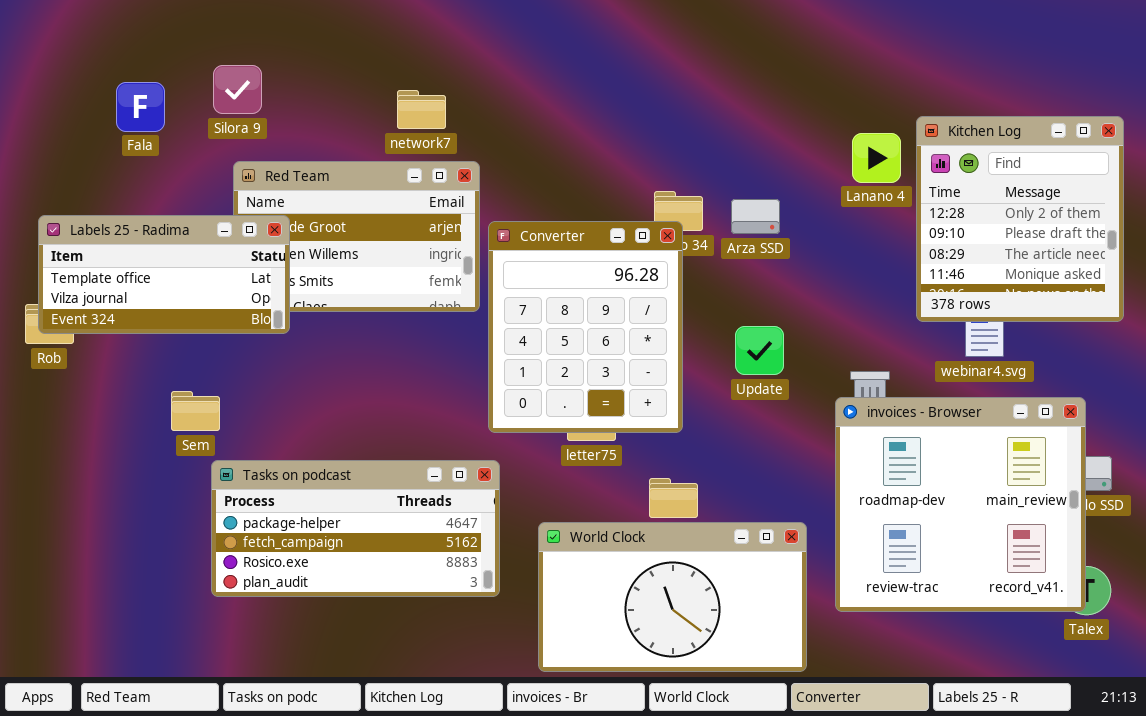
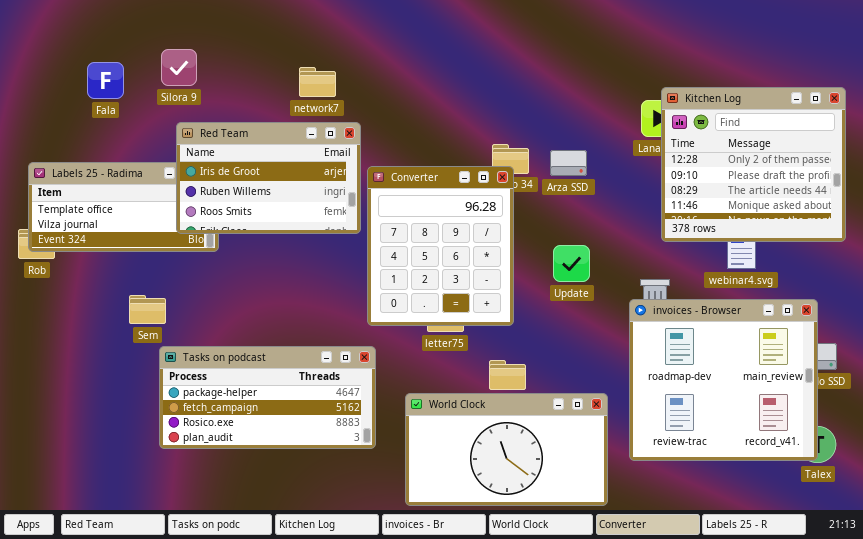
Kitchen Log: [916,116,1124,322] -> [661,87,846,242], resized
Red Team: [233,161,480,312] -> [176,122,361,234], raised

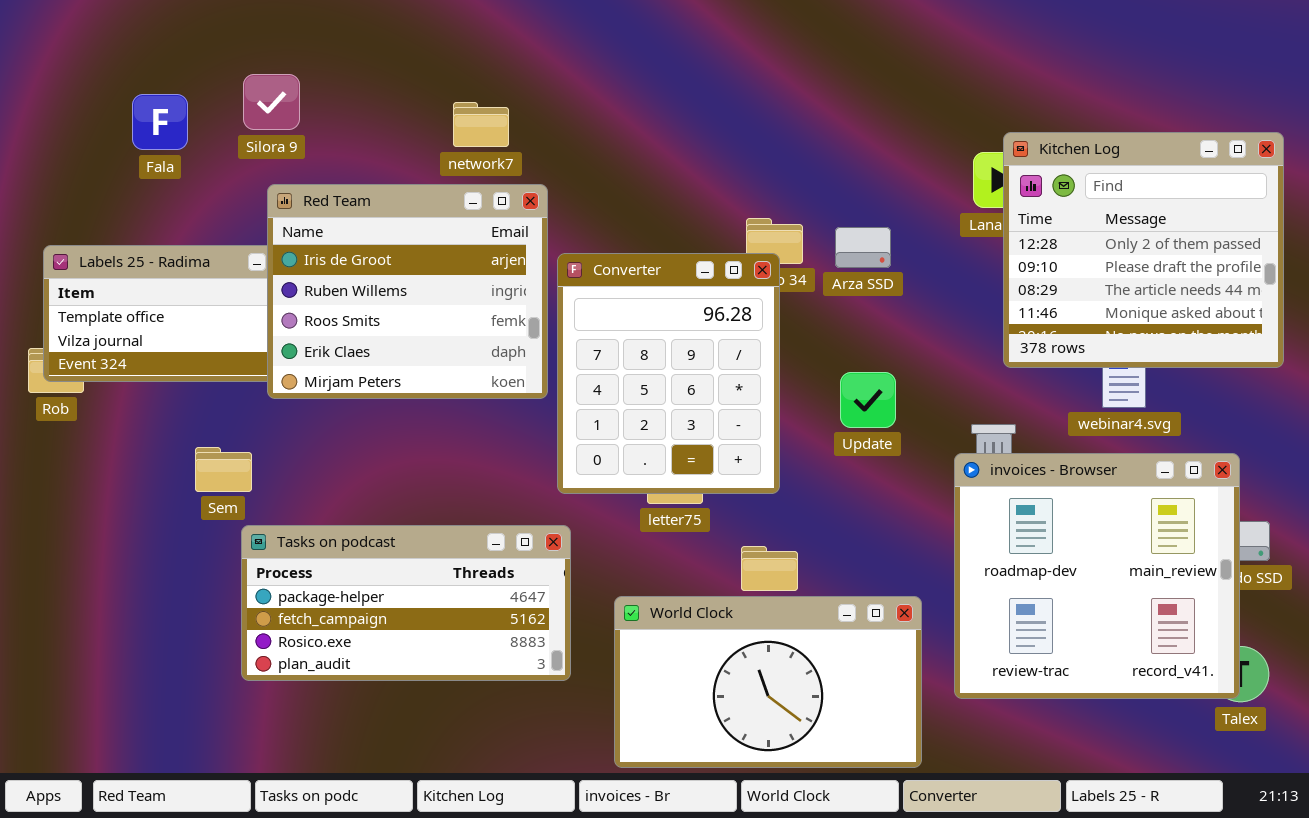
Red Team: [176,122,361,234] -> [267,184,548,399], resized

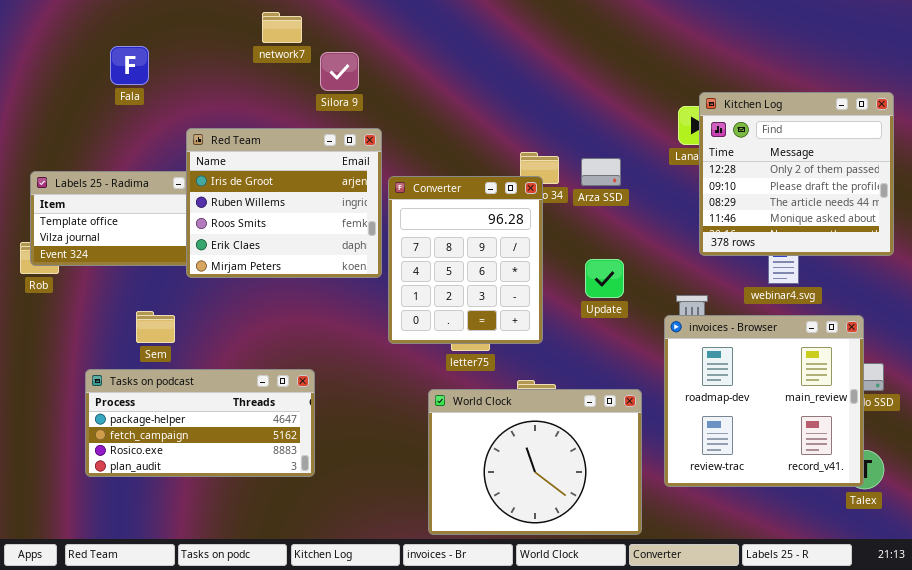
Silora 9: [243,74,300,130] -> [320,52,359,91], moved
Fala: [132,94,188,150] -> [110,46,149,85], moved
network7: [453,102,509,147] -> [262,12,302,43], moved
Tasks on podcast: [241,525,571,681] -> [85,369,315,477], moved
World Clock: [614,596,922,768] -> [428,389,642,535], resized

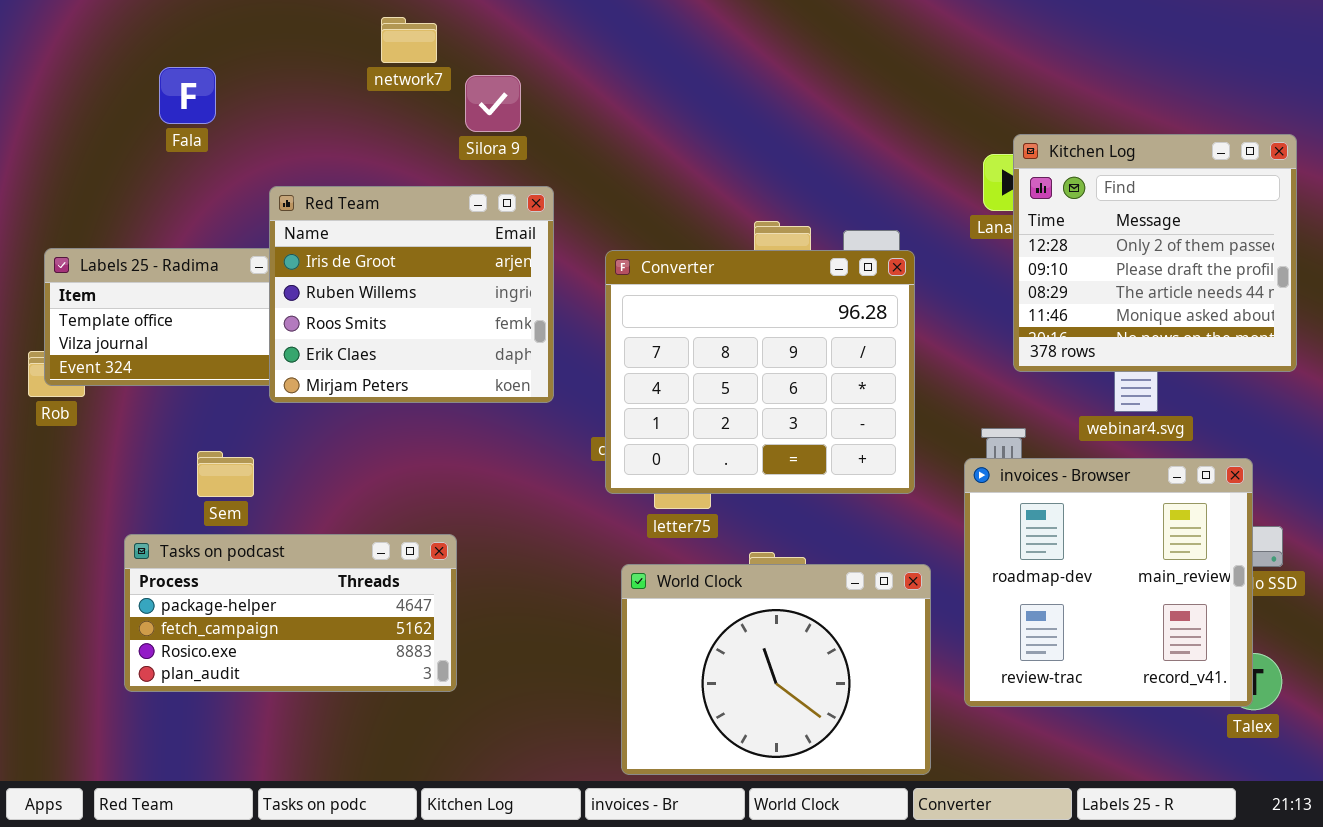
Converter: [388,176,543,344] -> [605,250,915,494], moved, resized

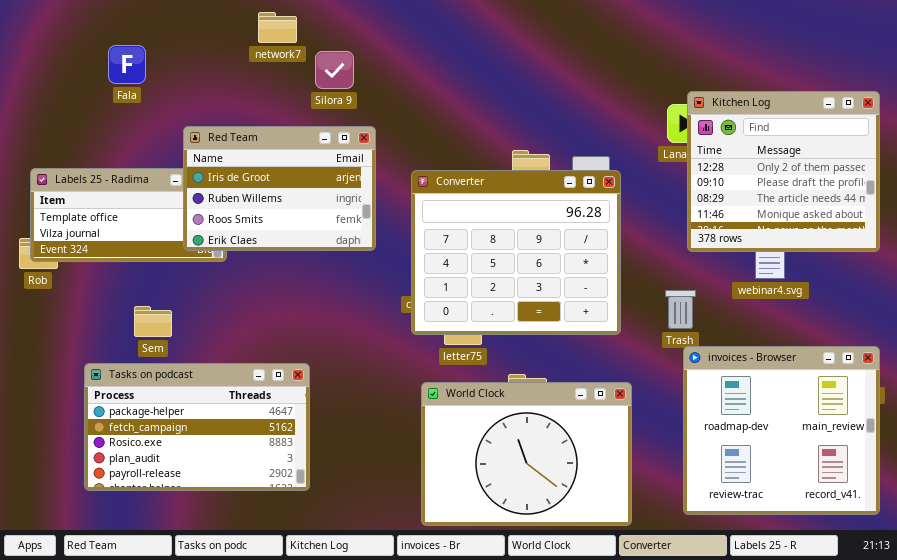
Red Team: [269,186,554,403] -> [183,126,376,251], resized
invoices - Browser: [964,458,1253,707] -> [683,346,880,515], moved
Tasks on podcast: [124,534,457,692] -> [84,363,310,491], resized

